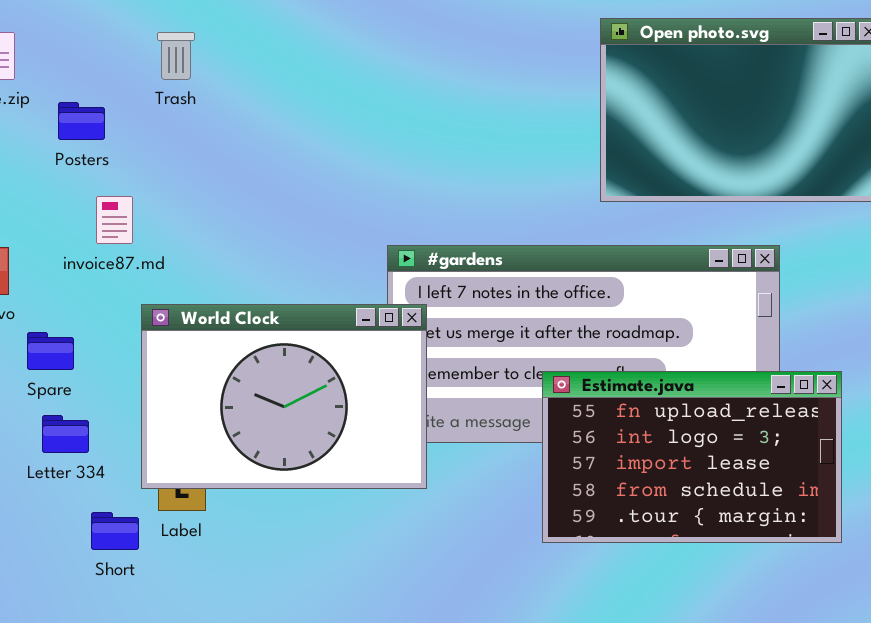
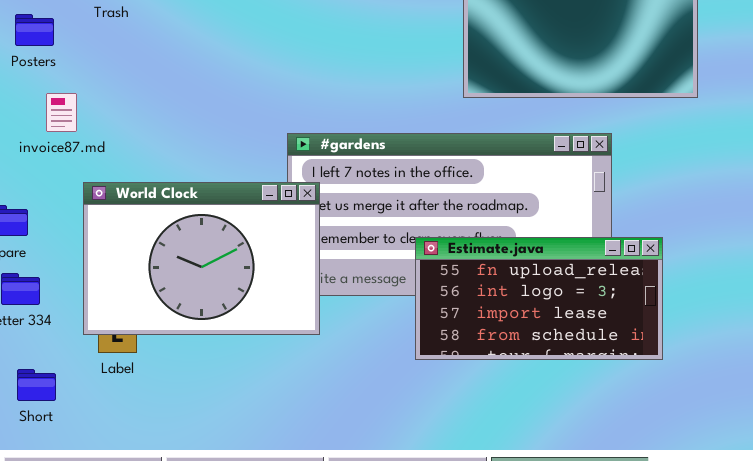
Estimate.java: [542,371,842,543] -> [415,237,663,360], resized
Short: [91,512,139,550] -> [17,369,56,401], moved

